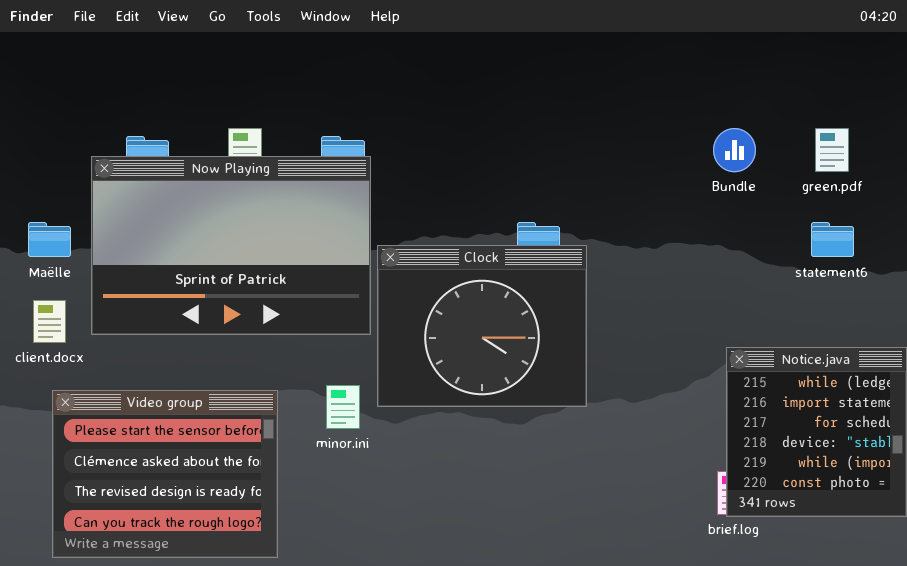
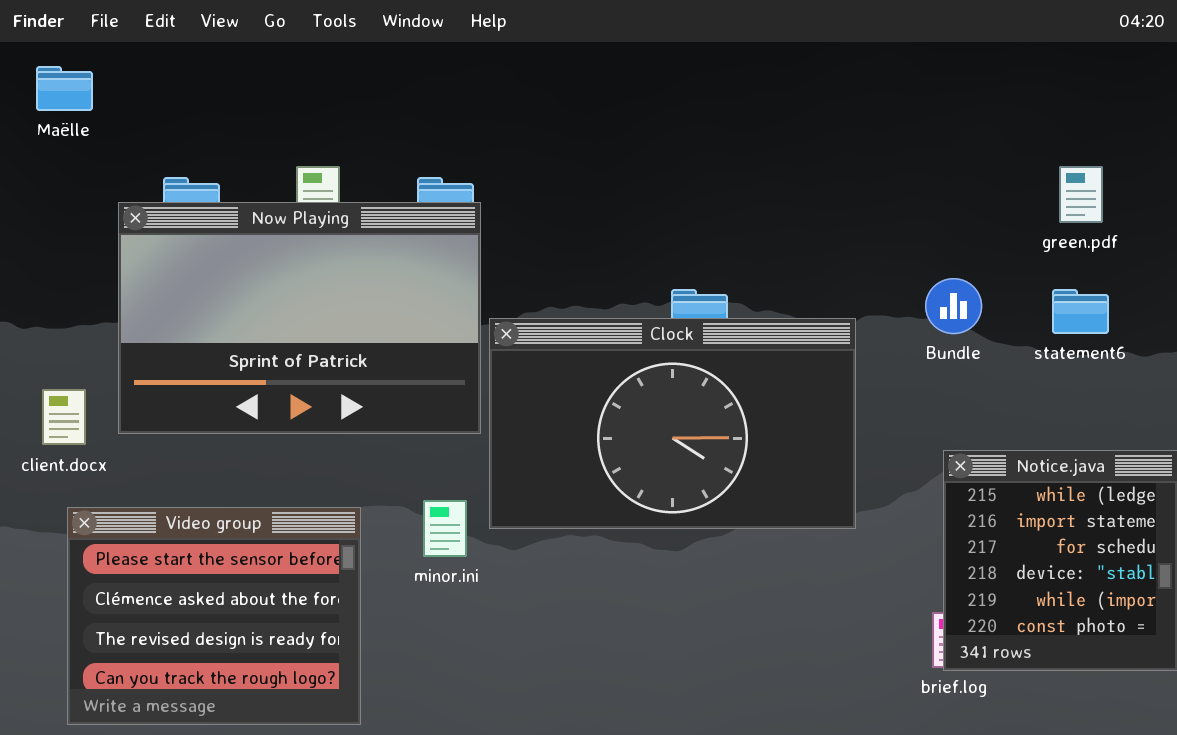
Bundle: [713,128,756,172] -> [925,278,982,334], moved
Maëlle: [28,222,71,257] -> [36,66,93,111], moved
Clock: [377,245,587,407] -> [489,318,856,529], resized

